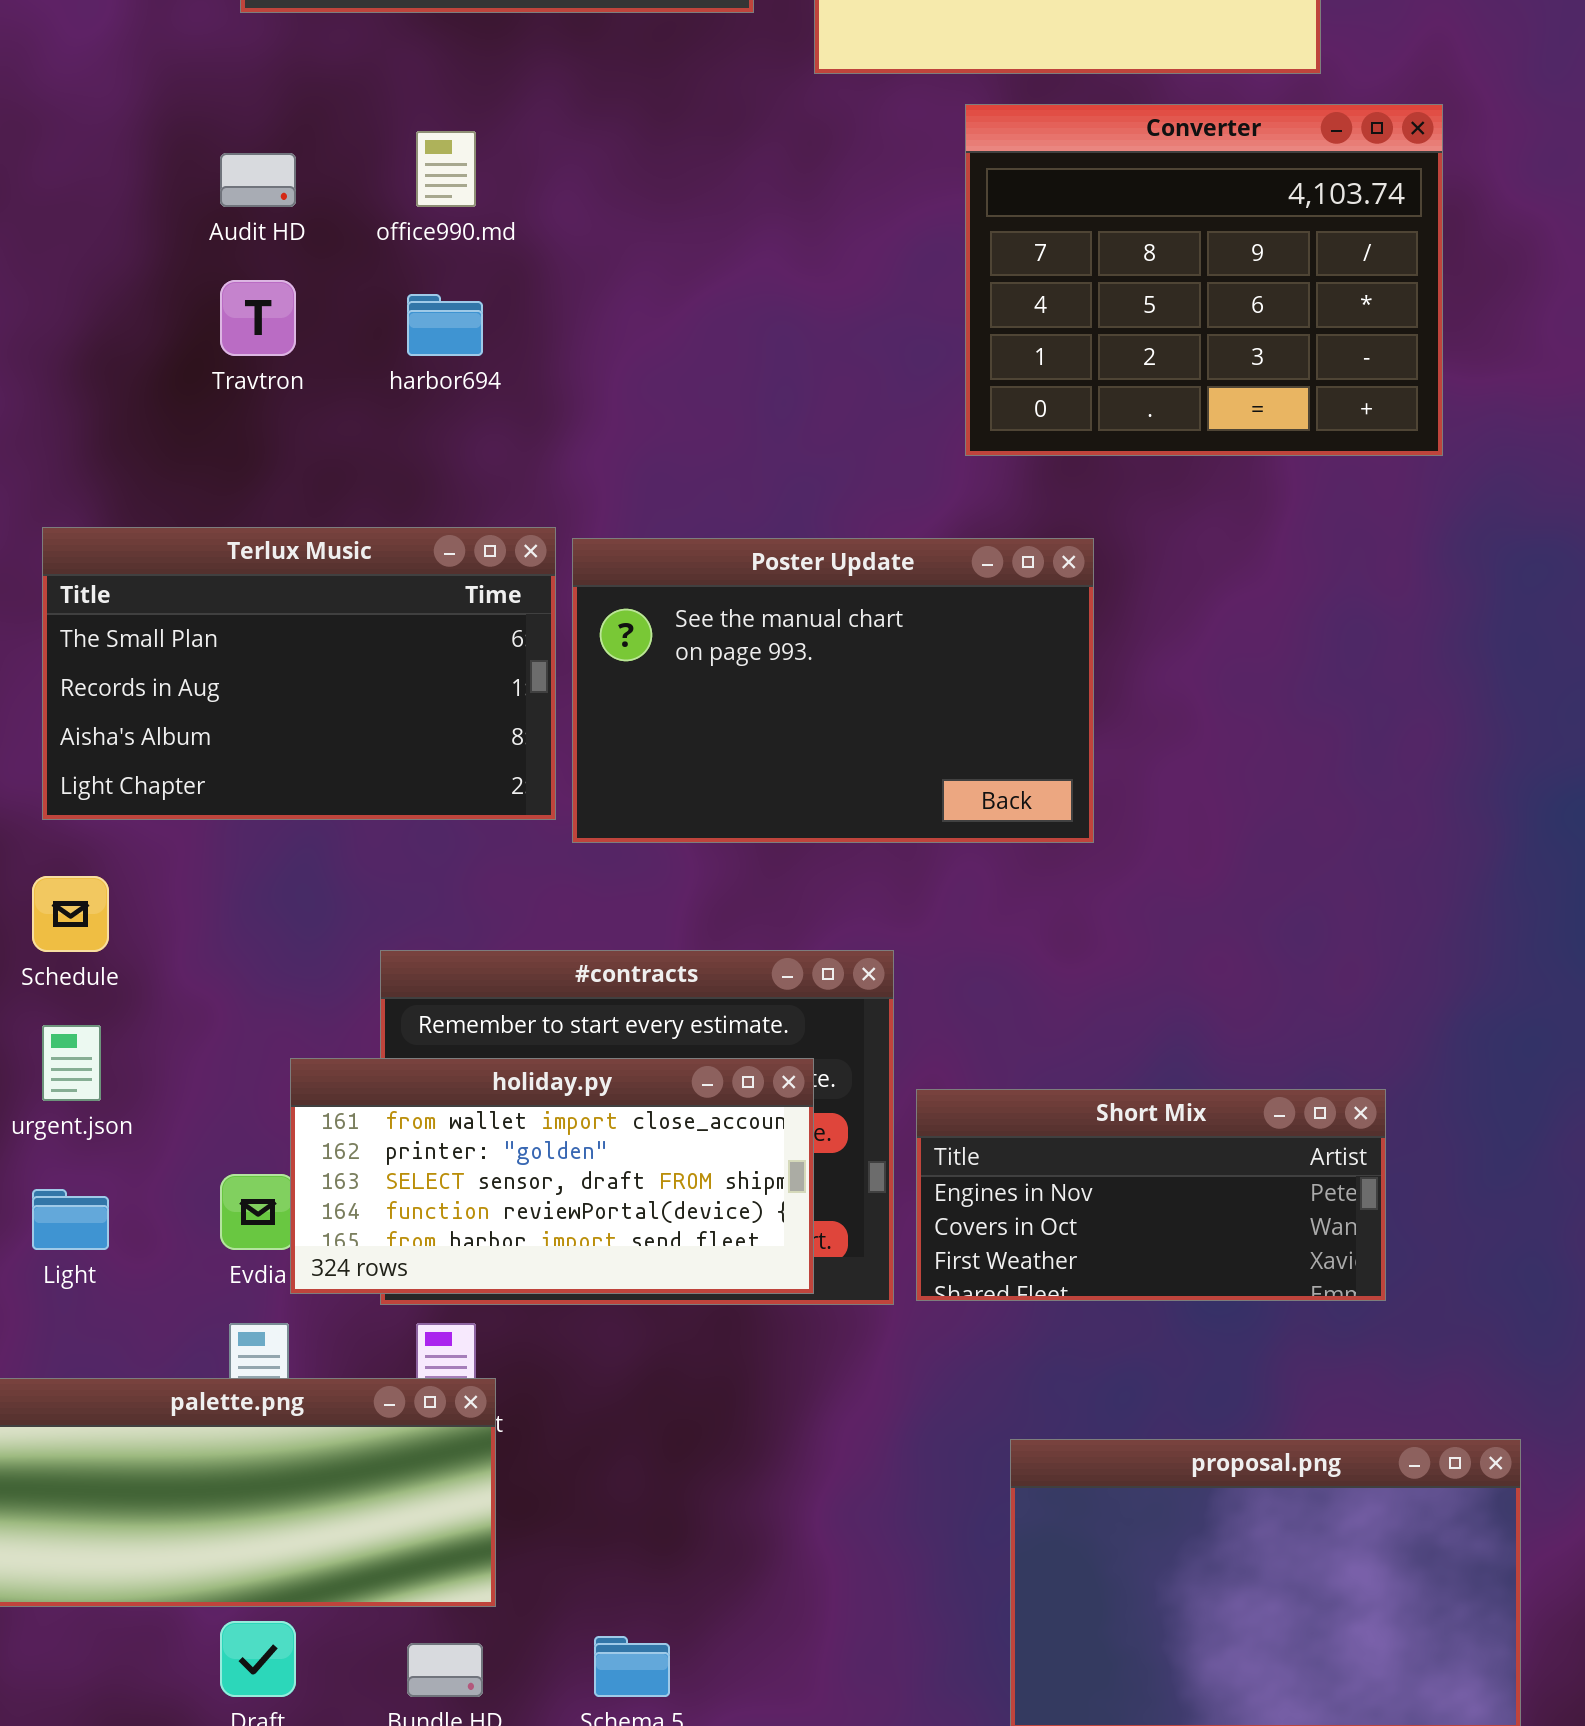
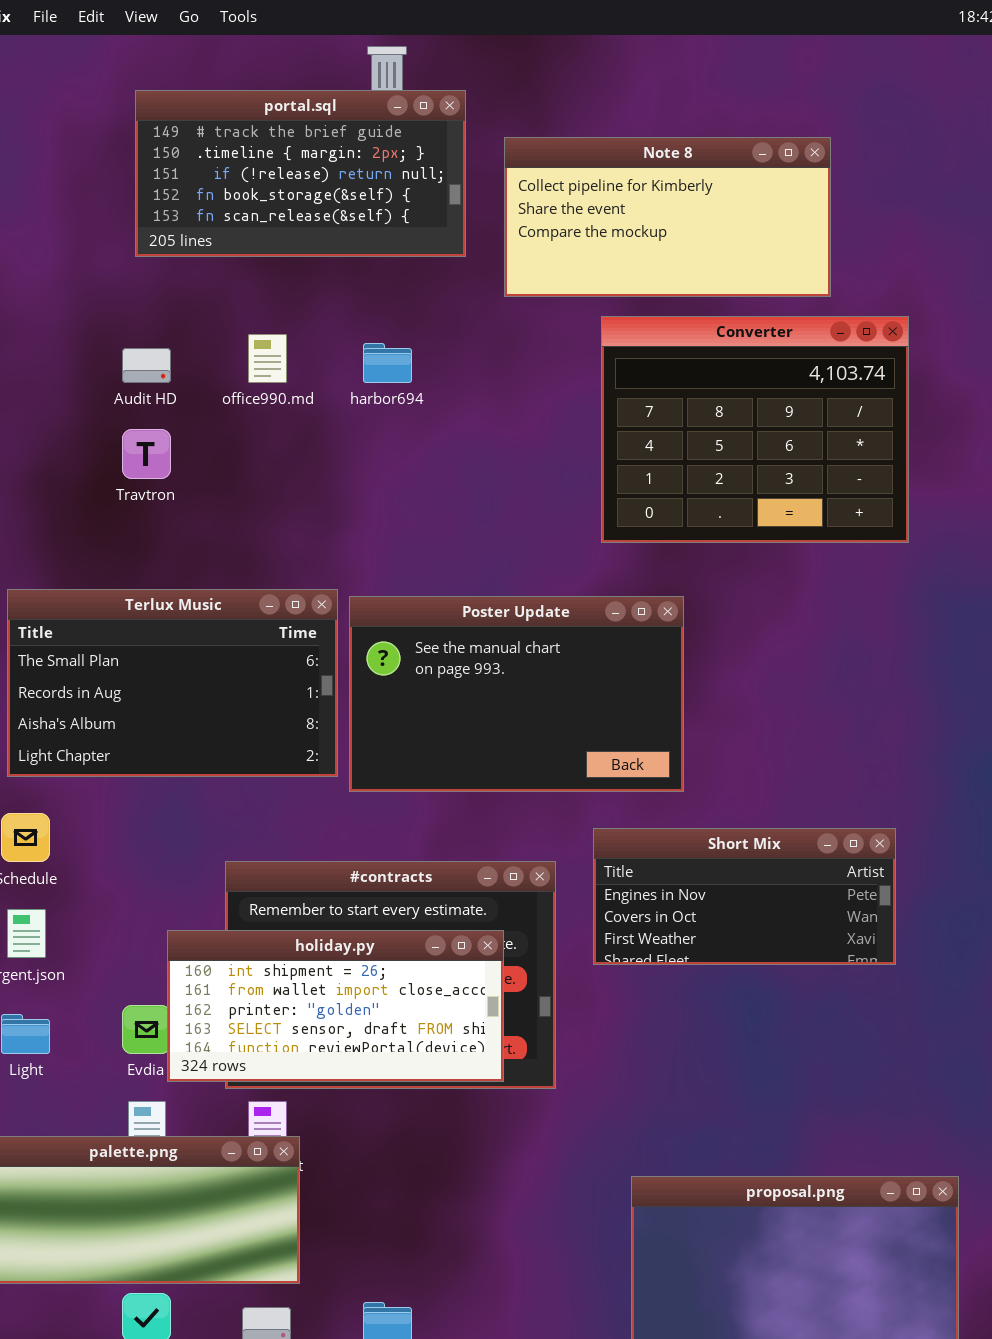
harbor694: [407,294,483,356] -> [363,343,412,383], moved
holiday.py: [290,1058,814,1294] -> [167,930,504,1082], scrolled up 1 row
Short Mix: [916,1089,1386,1301] -> [593,828,896,965], moved

